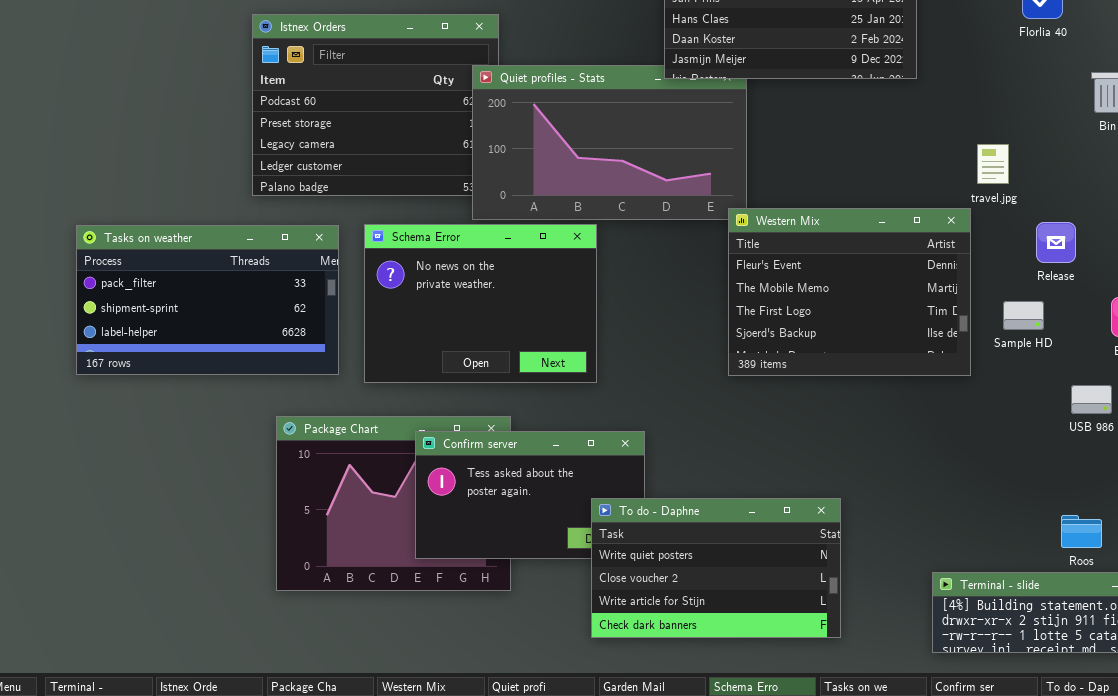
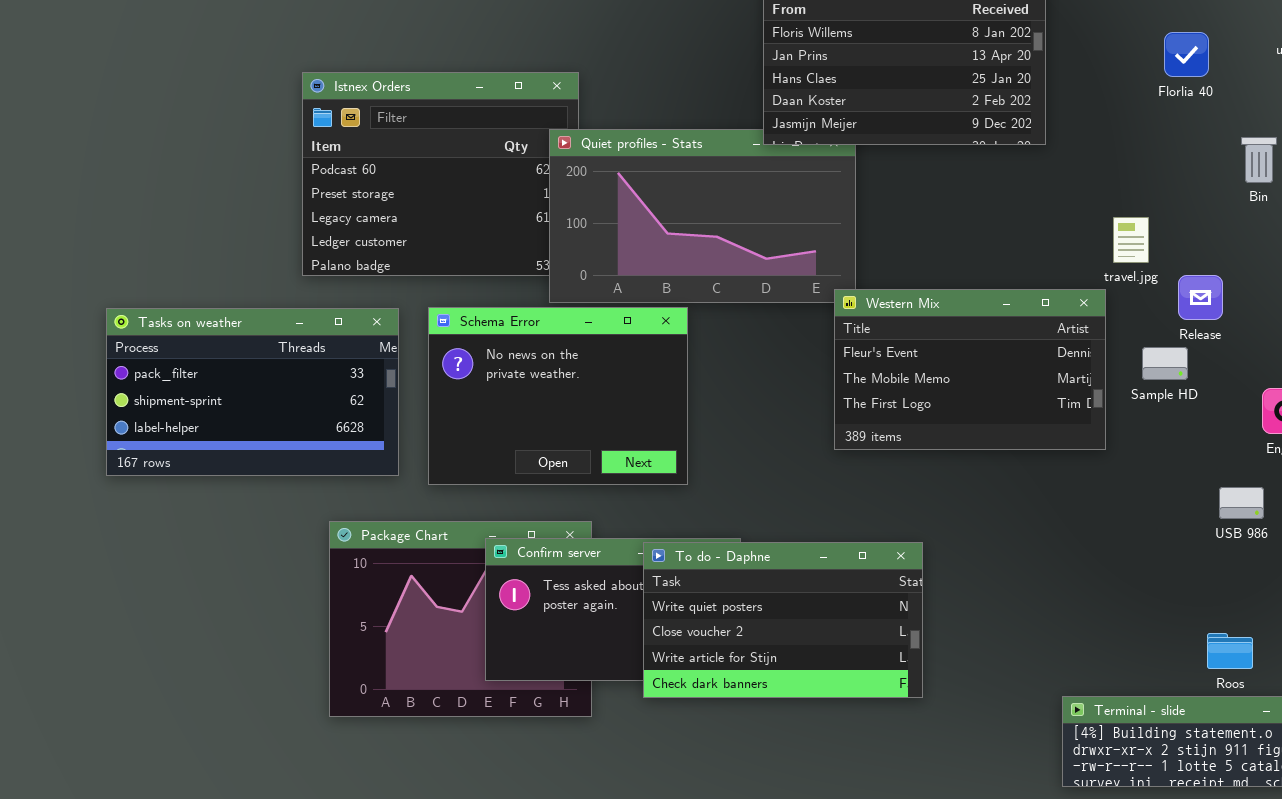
Western Mix: [728,208,971,376] -> [834,289,1106,450], resized
Release: [1036,222,1076,263] -> [1178,275,1223,320], moved
Sample HD: [1003,301,1044,330] -> [1142,347,1188,380], moved
To do - Daphne: [591,498,841,638] -> [643,542,923,698], moved

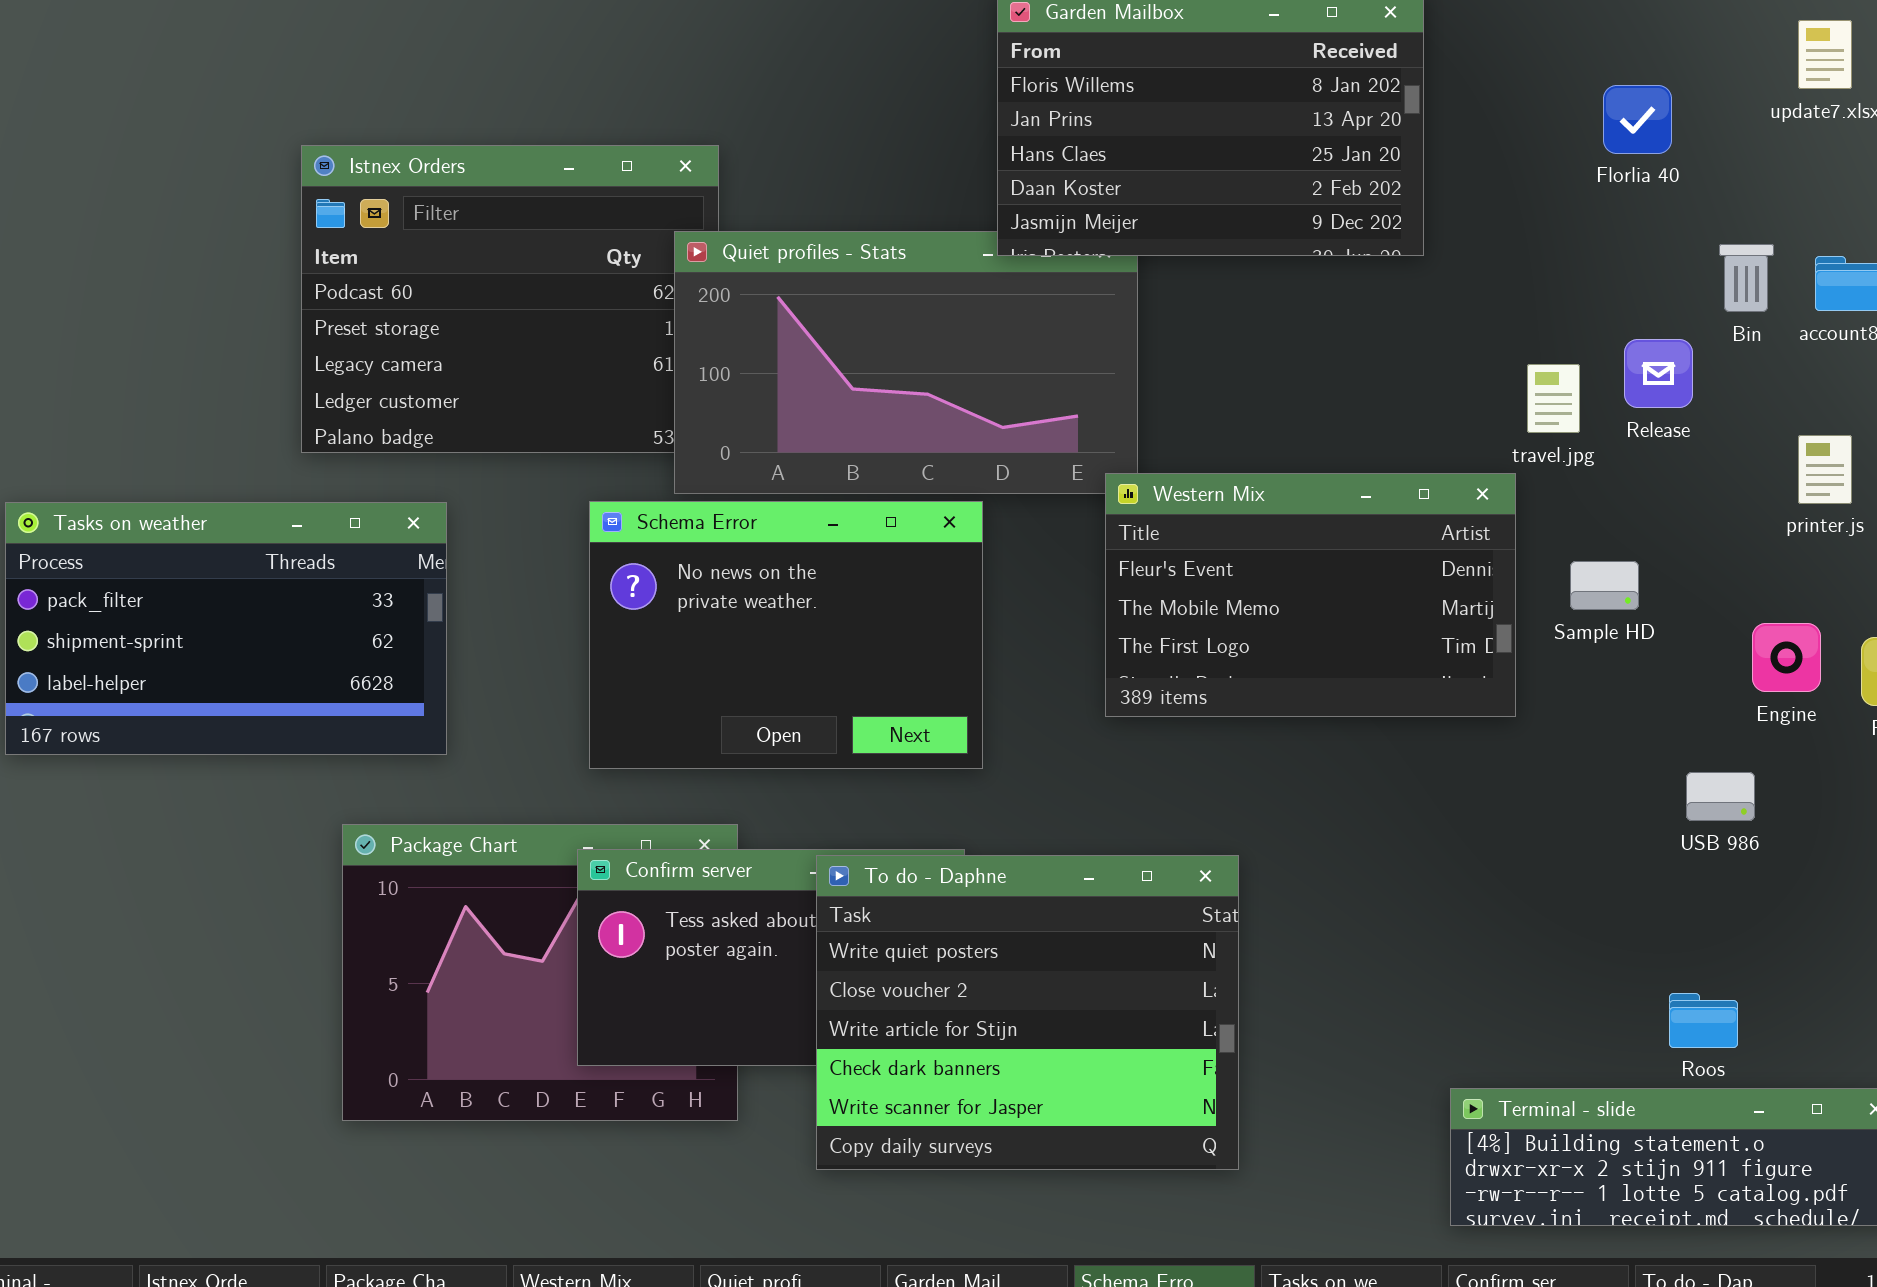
Release: [1178,275,1223,320] -> [1624,339,1693,408], moved
Schema Error: [428,307,688,485] -> [589,501,983,769], moved
To do - Daphne: [643,542,923,698] -> [816,855,1239,1170], resized

